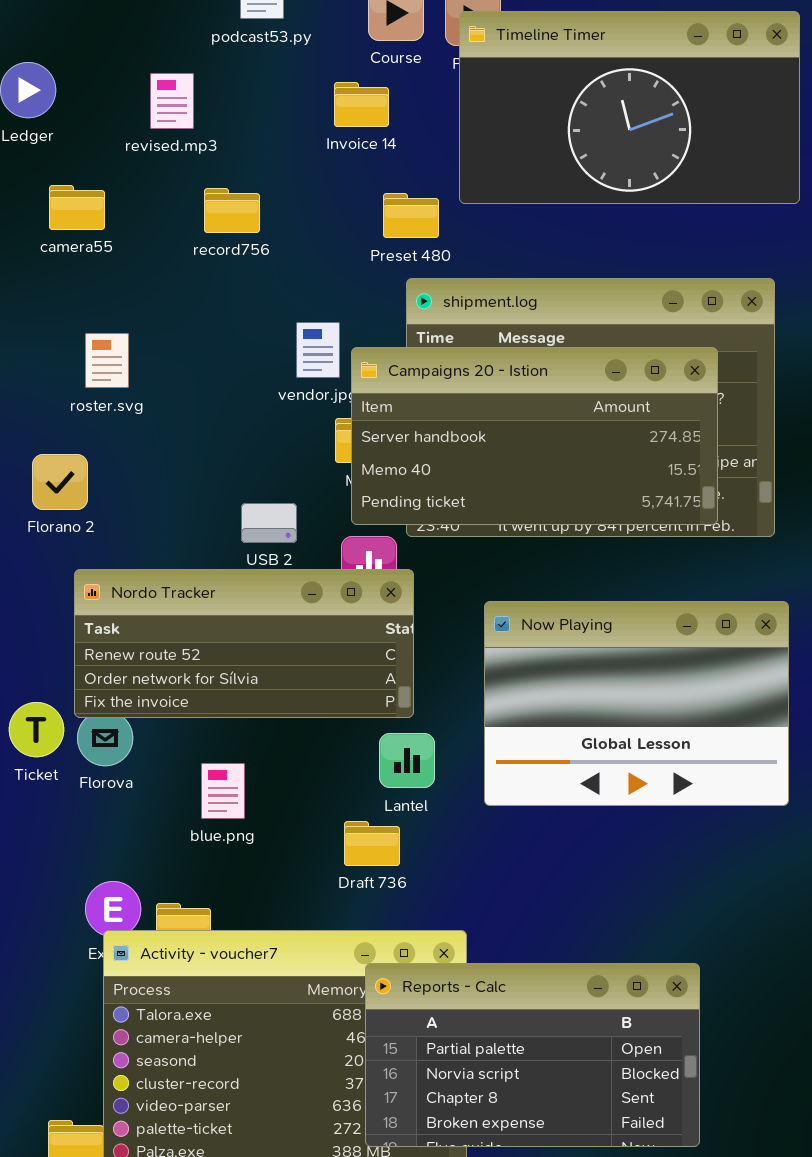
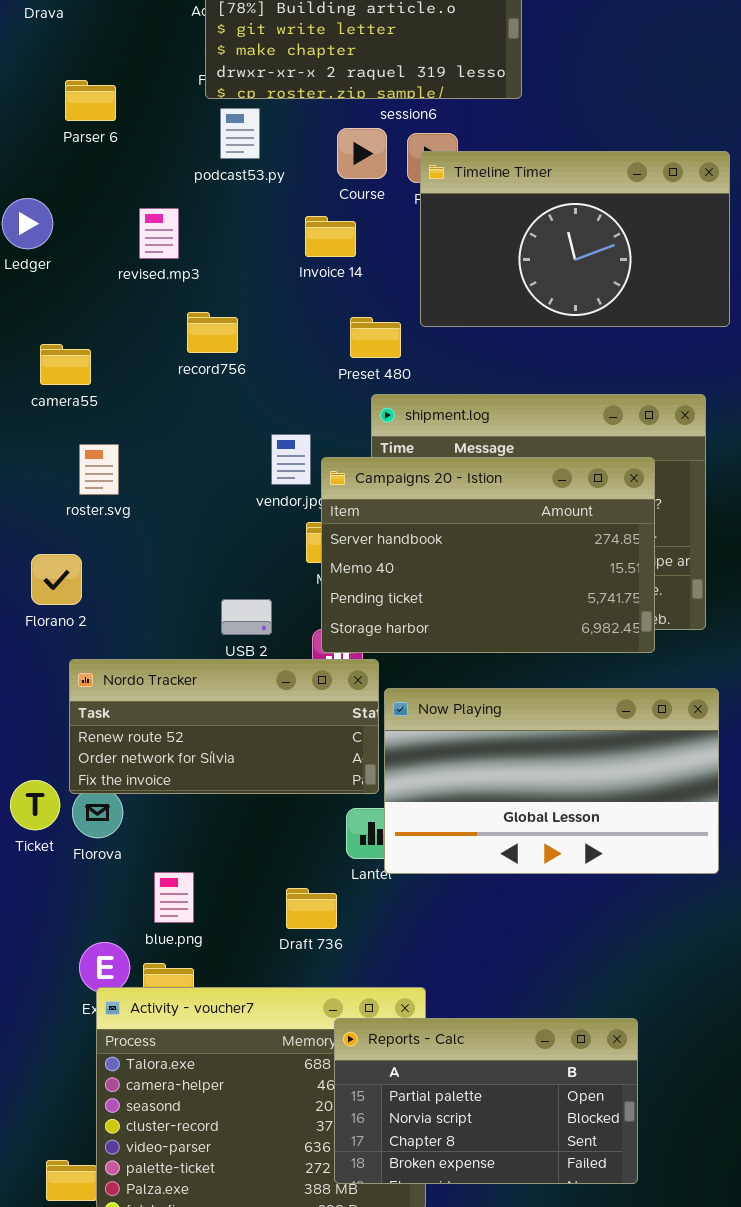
camera55: [49,185,105,230] -> [40,344,91,385], moved
Campaigns 20 - Istion: [351,347,718,525] -> [321,457,655,653], resized
Now Playing: [484,601,789,806] -> [384,688,719,874], resized
blue.png: [201,763,245,819] -> [154,872,194,923], moved
Draft 736: [344,821,400,866] -> [286,888,337,929], moved

